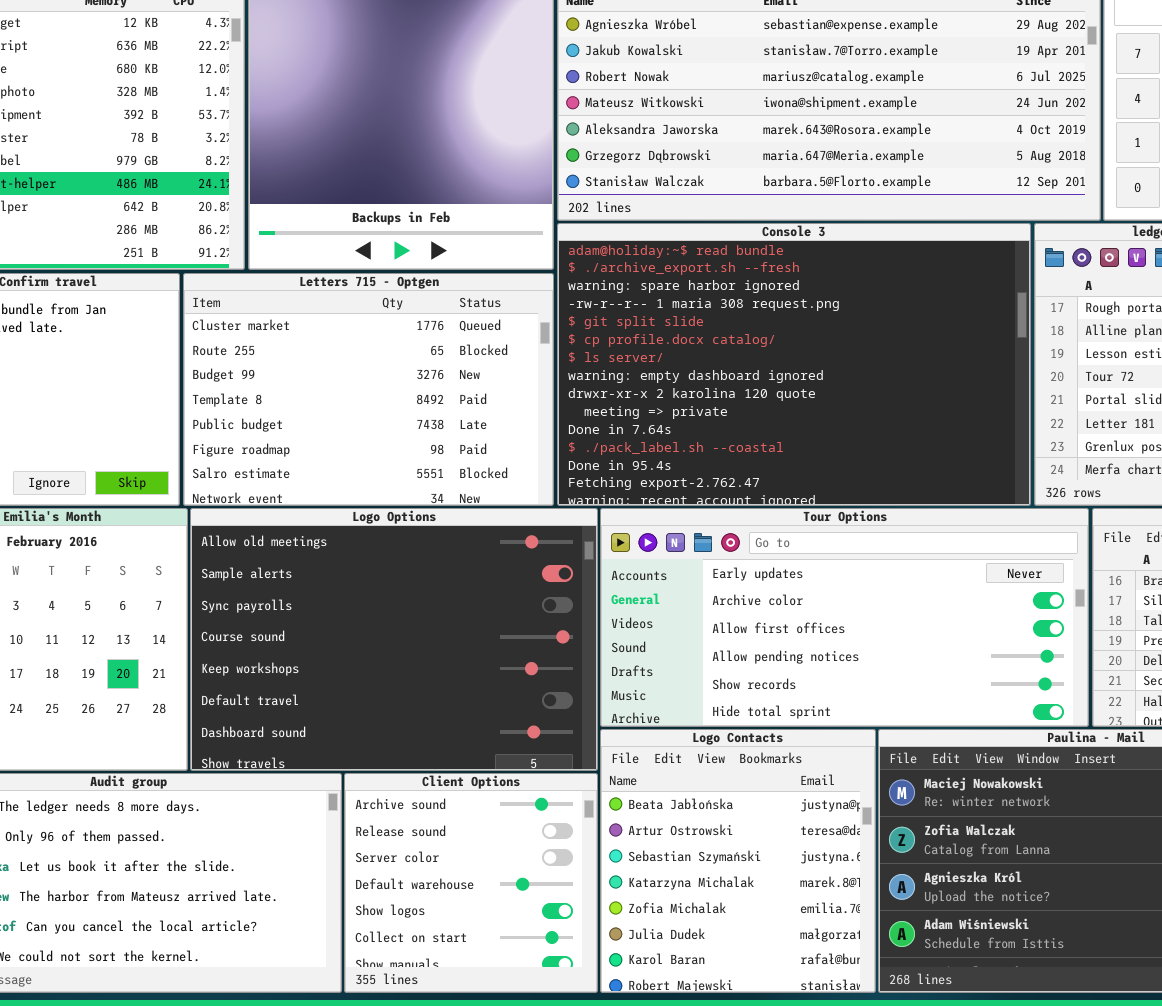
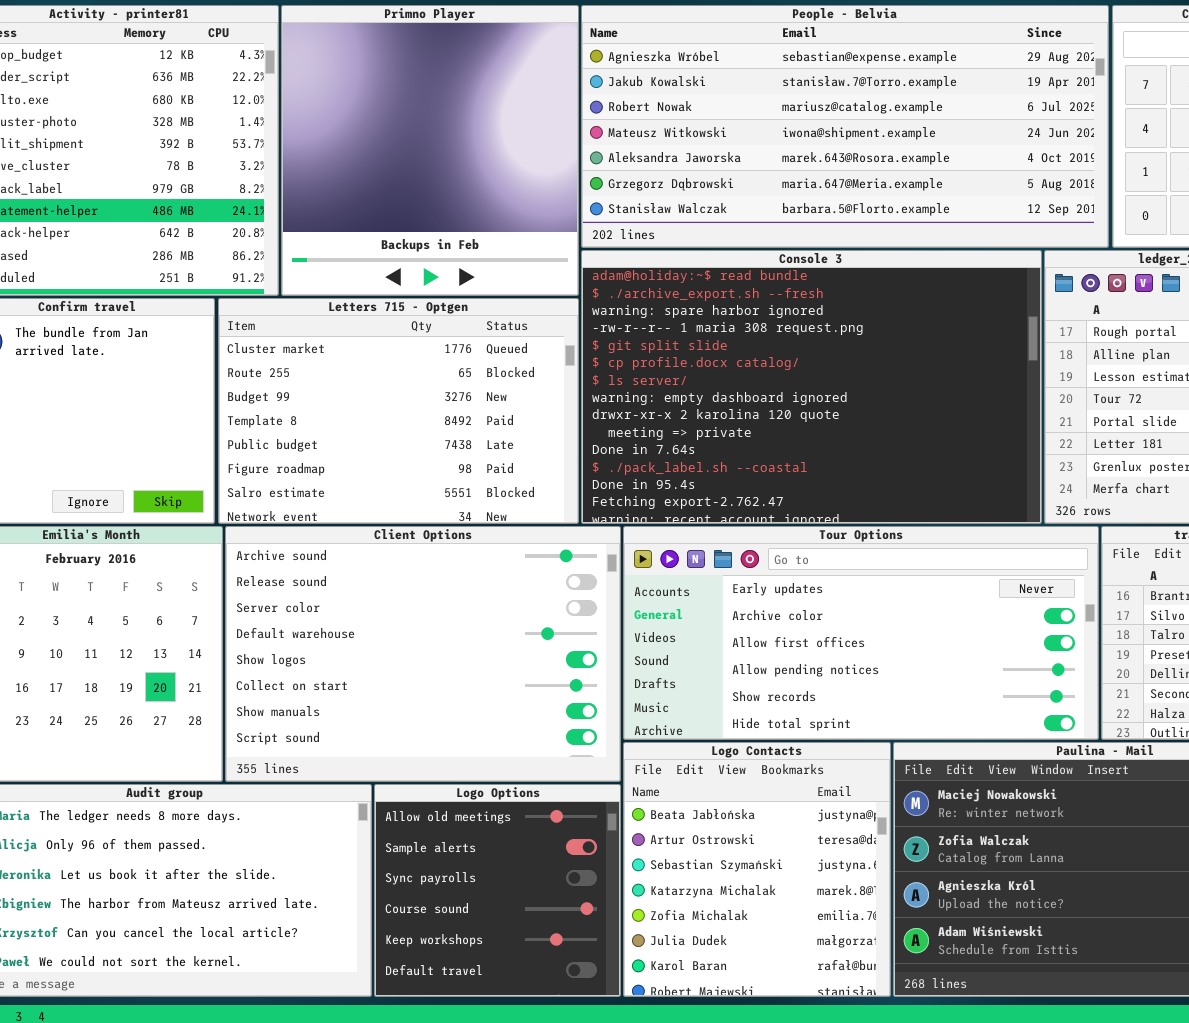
Logo Options: [190,508,598,771] -> [374,784,621,997], moved, resized
Client Options: [344,773,598,993] -> [225,526,621,782], moved, resized

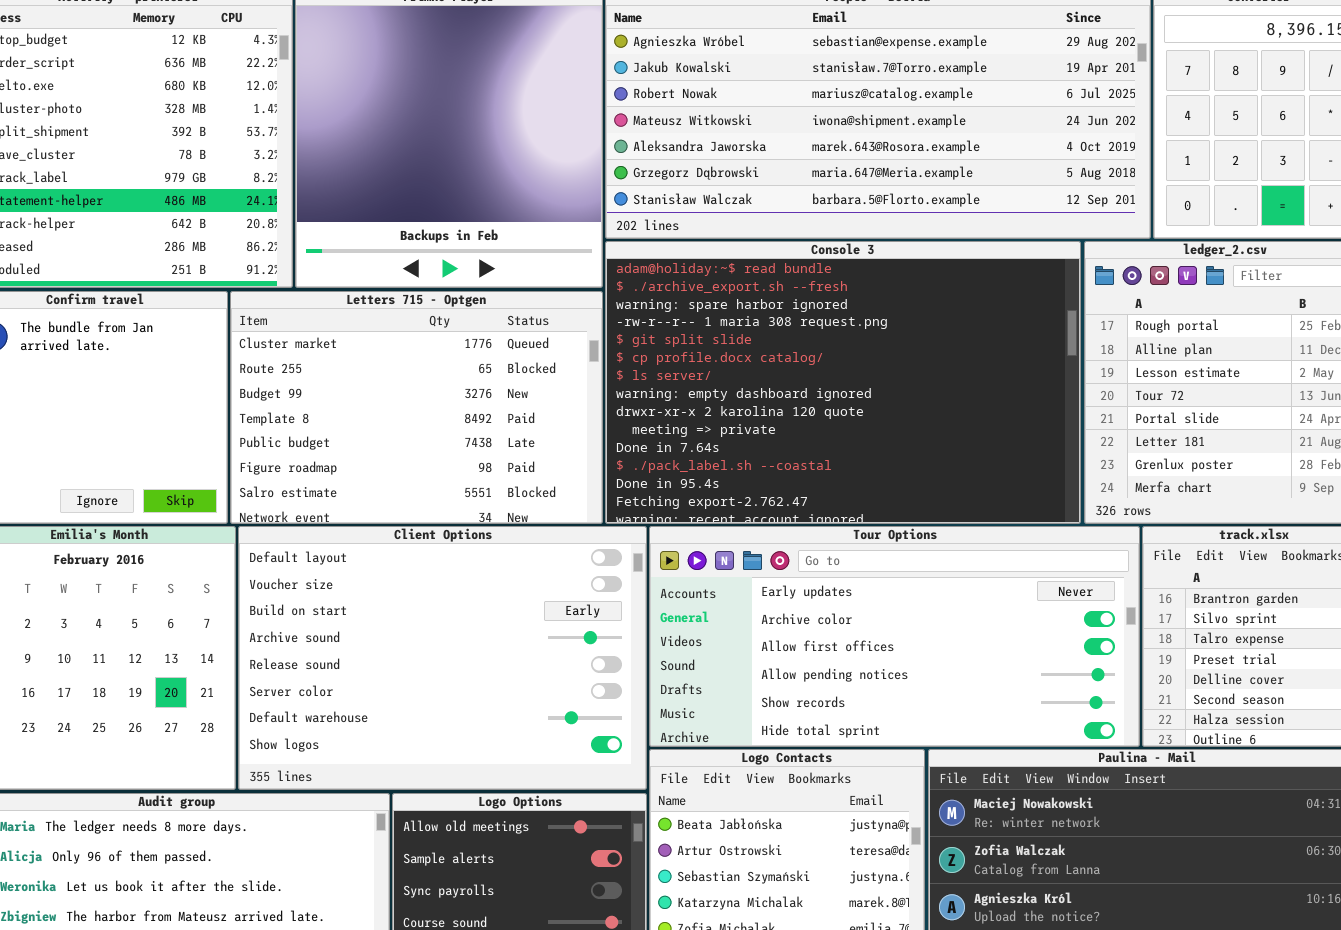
Client Options: [225,526,621,782] -> [238,526,647,790], scrolled up 3 rows

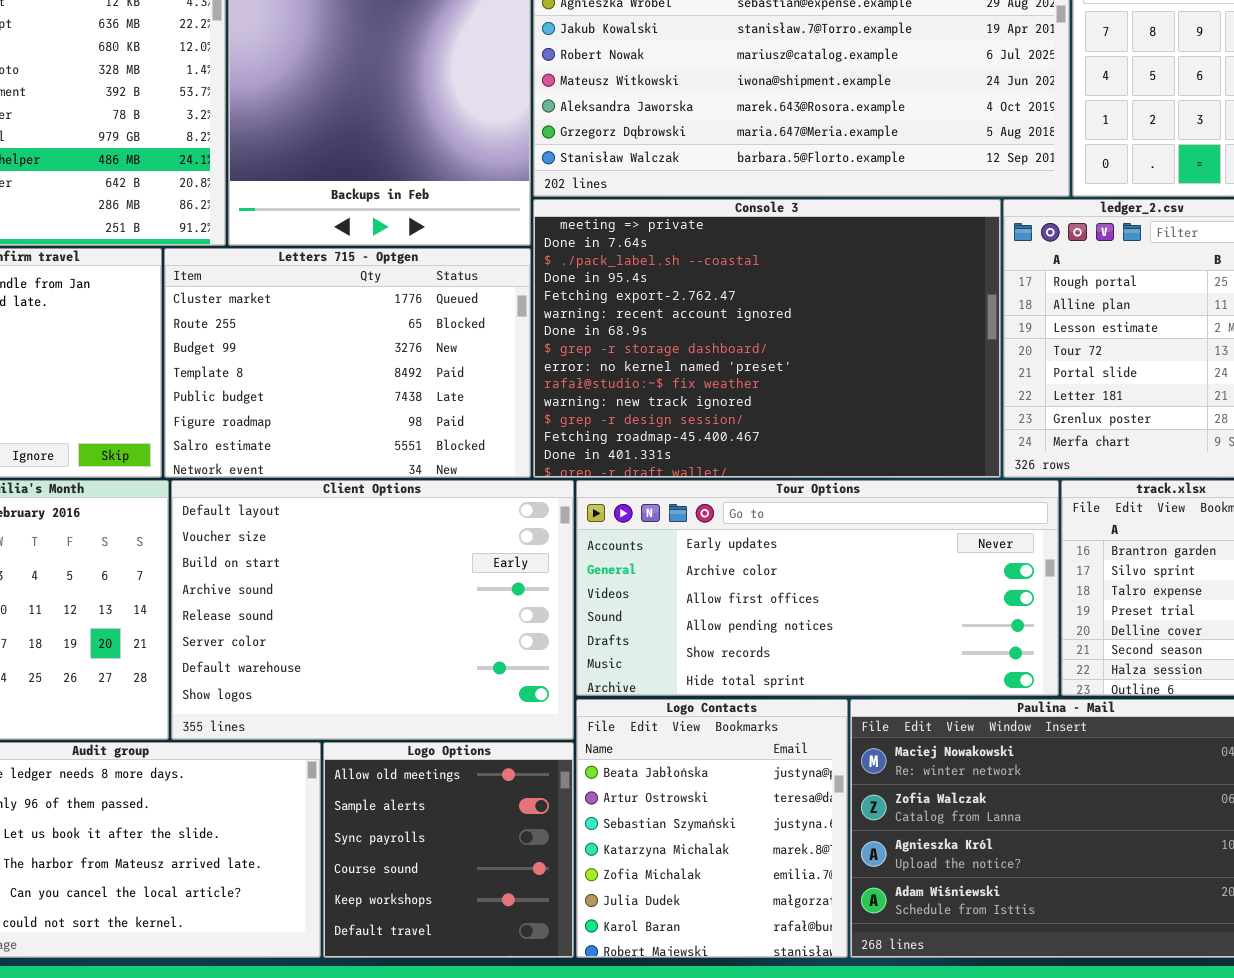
Console 3: [605,241,1081,524] -> [533,199,1001,478], scrolled down 9 rows

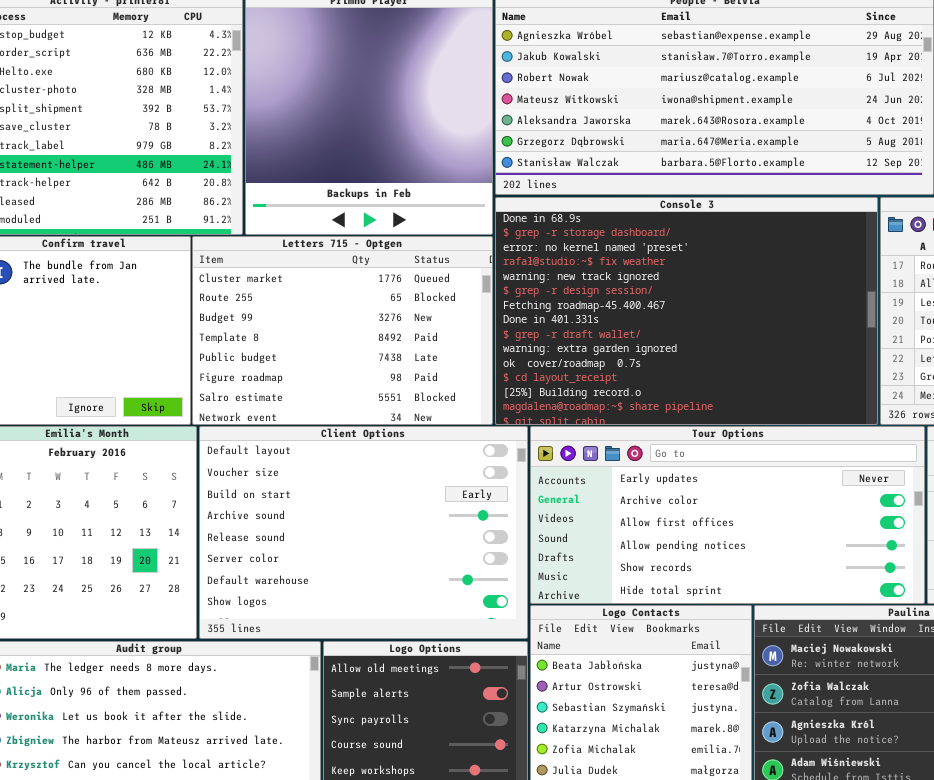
Console 3: [533,199,1001,478] -> [495,197,878,425], scrolled down 6 rows

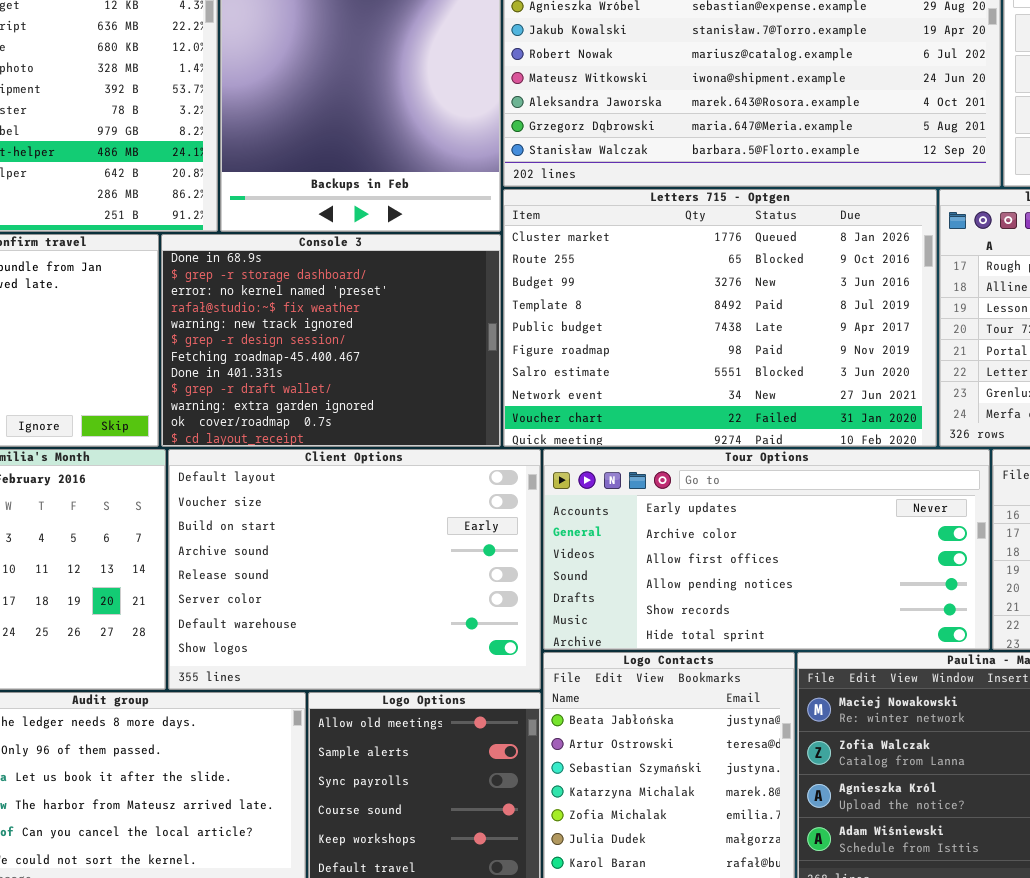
Console 3: [495,197,878,425] -> [161,234,501,447], moved, resized
Letters 715 - Optgen: [192,236,493,425] -> [503,189,937,447], moved, resized

